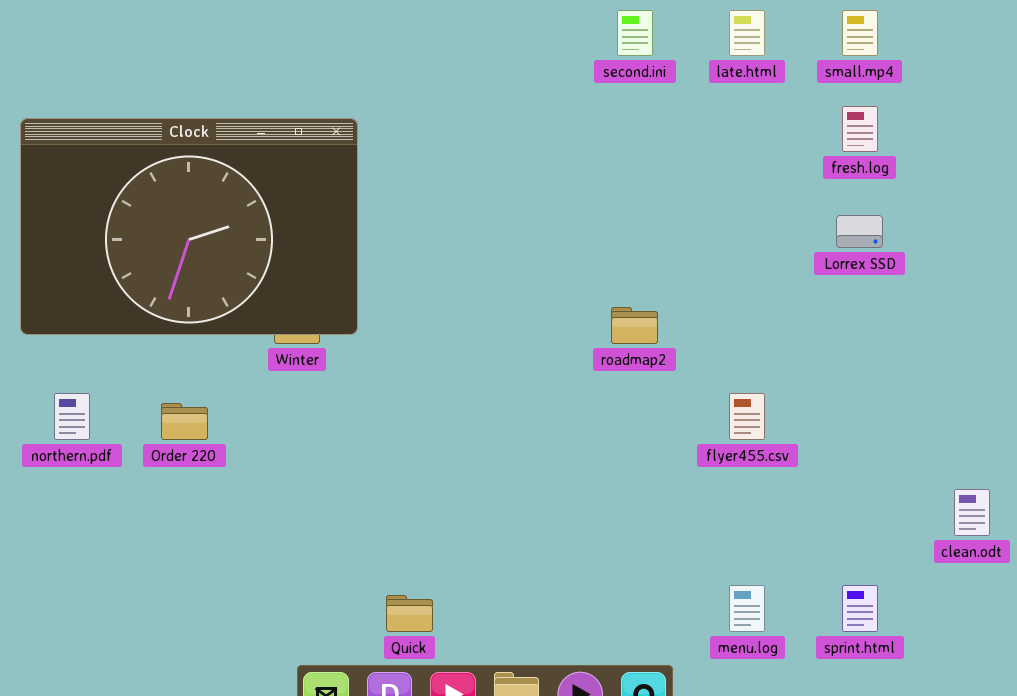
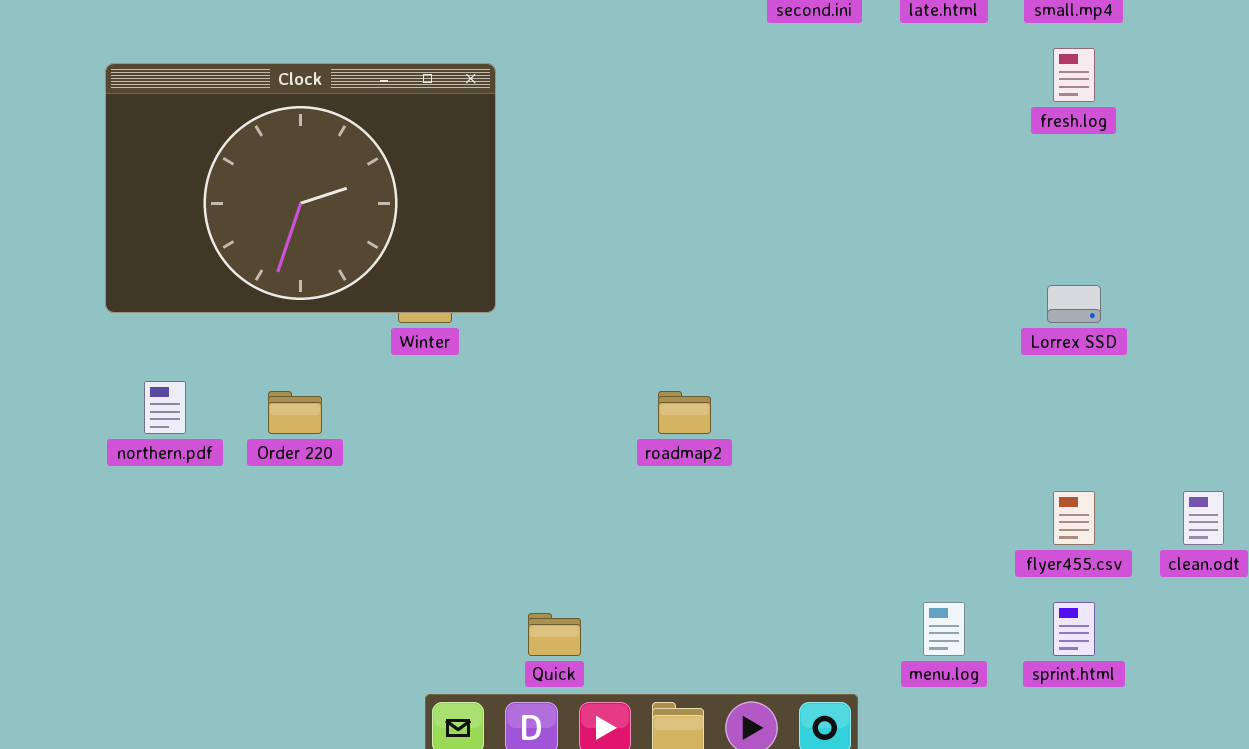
Lorrex SSD: [836,215,883,248] -> [1047,285,1101,323], moved
roadmap2: [611,307,658,344] -> [658,391,711,434], moved
flyer455.csv: [729,393,765,440] -> [1053,491,1095,545], moved

